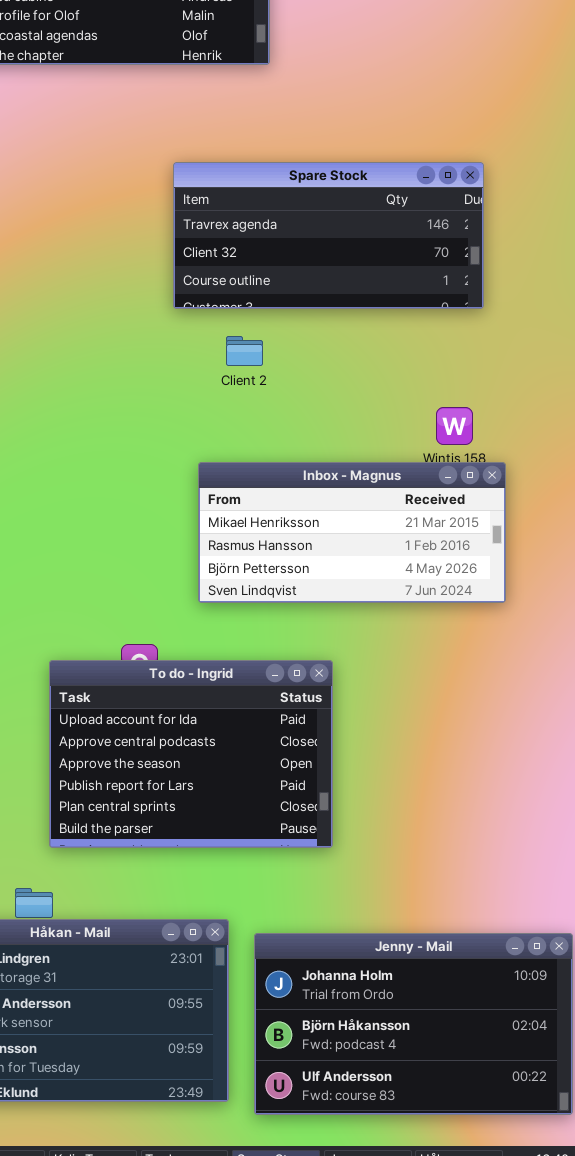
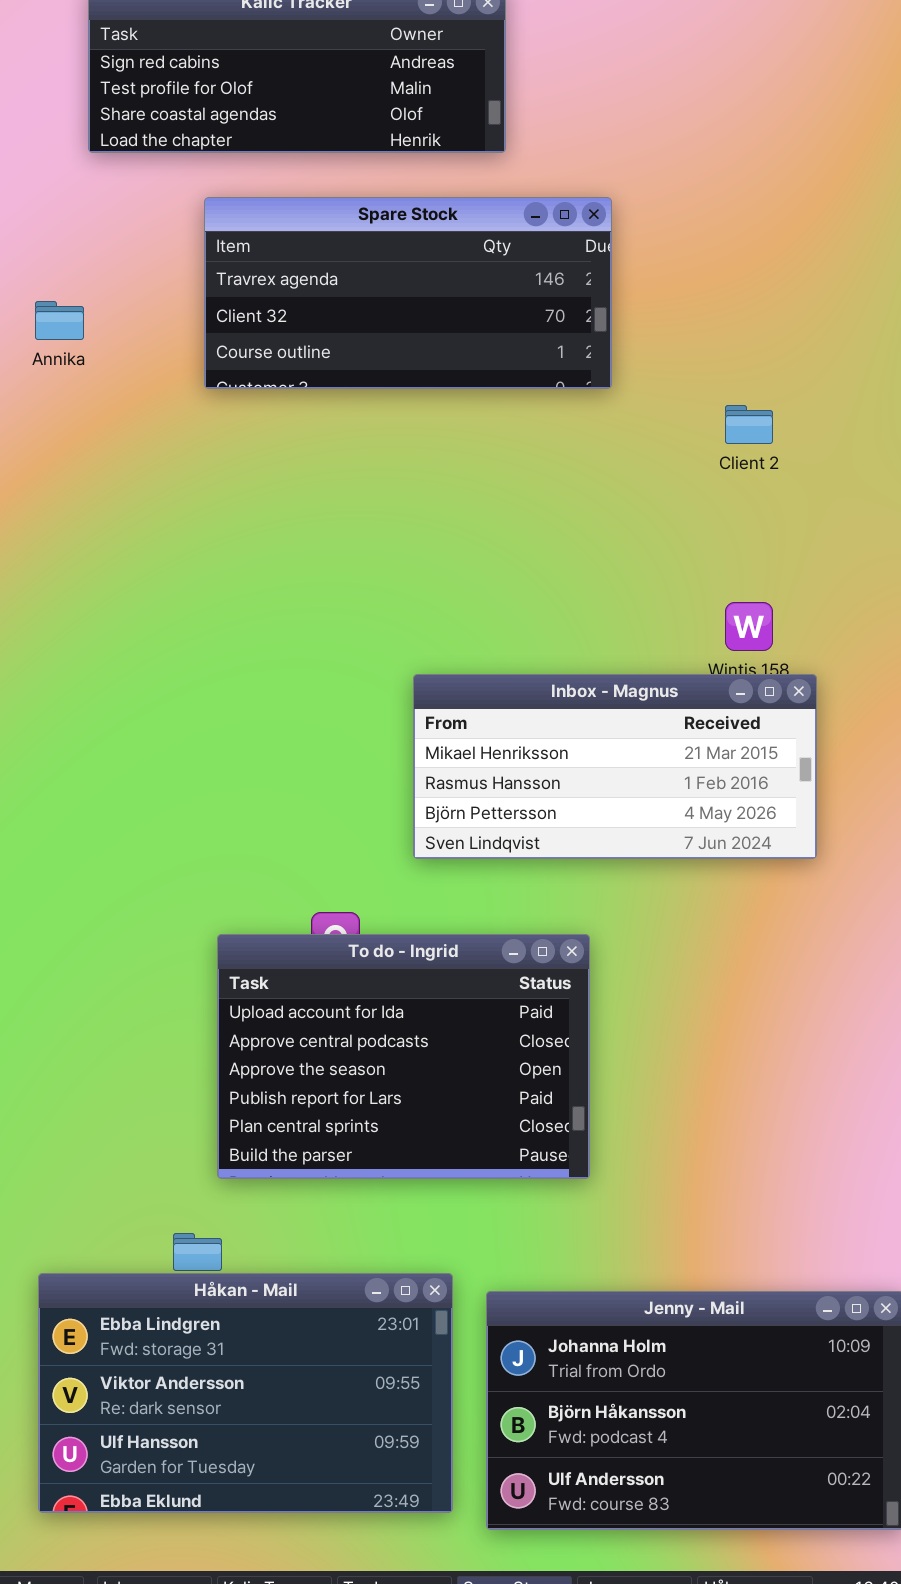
Spare Stock: [173,162,484,309] -> [204,197,612,389], moved
Client 2: [226,336,263,366] -> [725,405,773,444], moved

